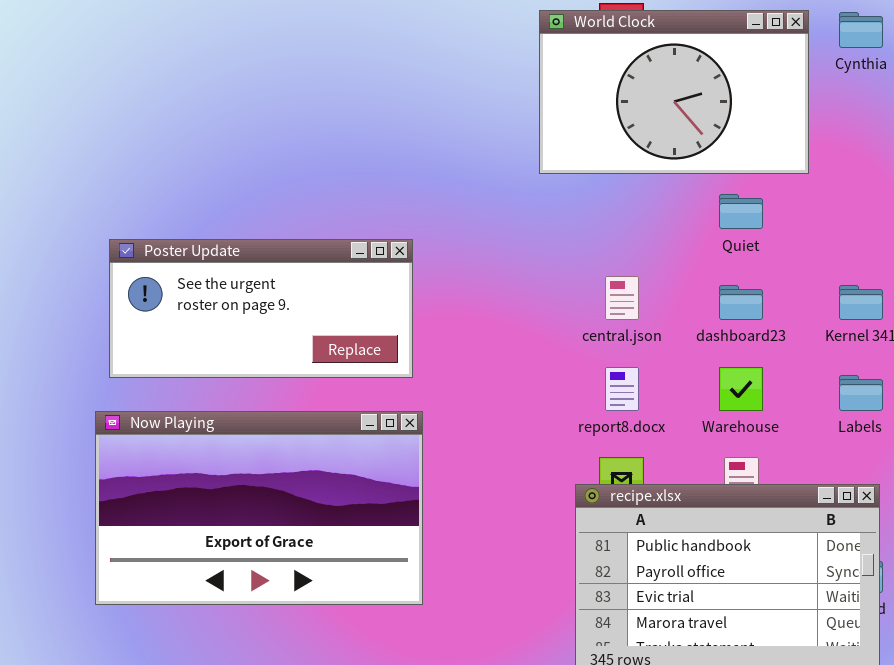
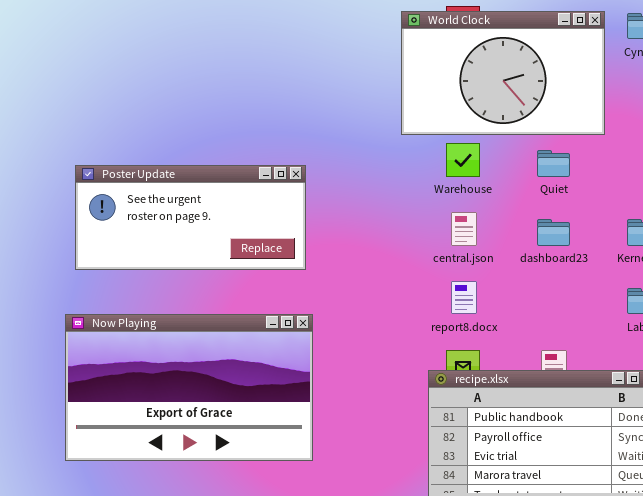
Poster Update: [109,239,413,378] -> [75,165,306,270], moved
Warehouse: [719,367,763,411] -> [446,143,480,177], moved

